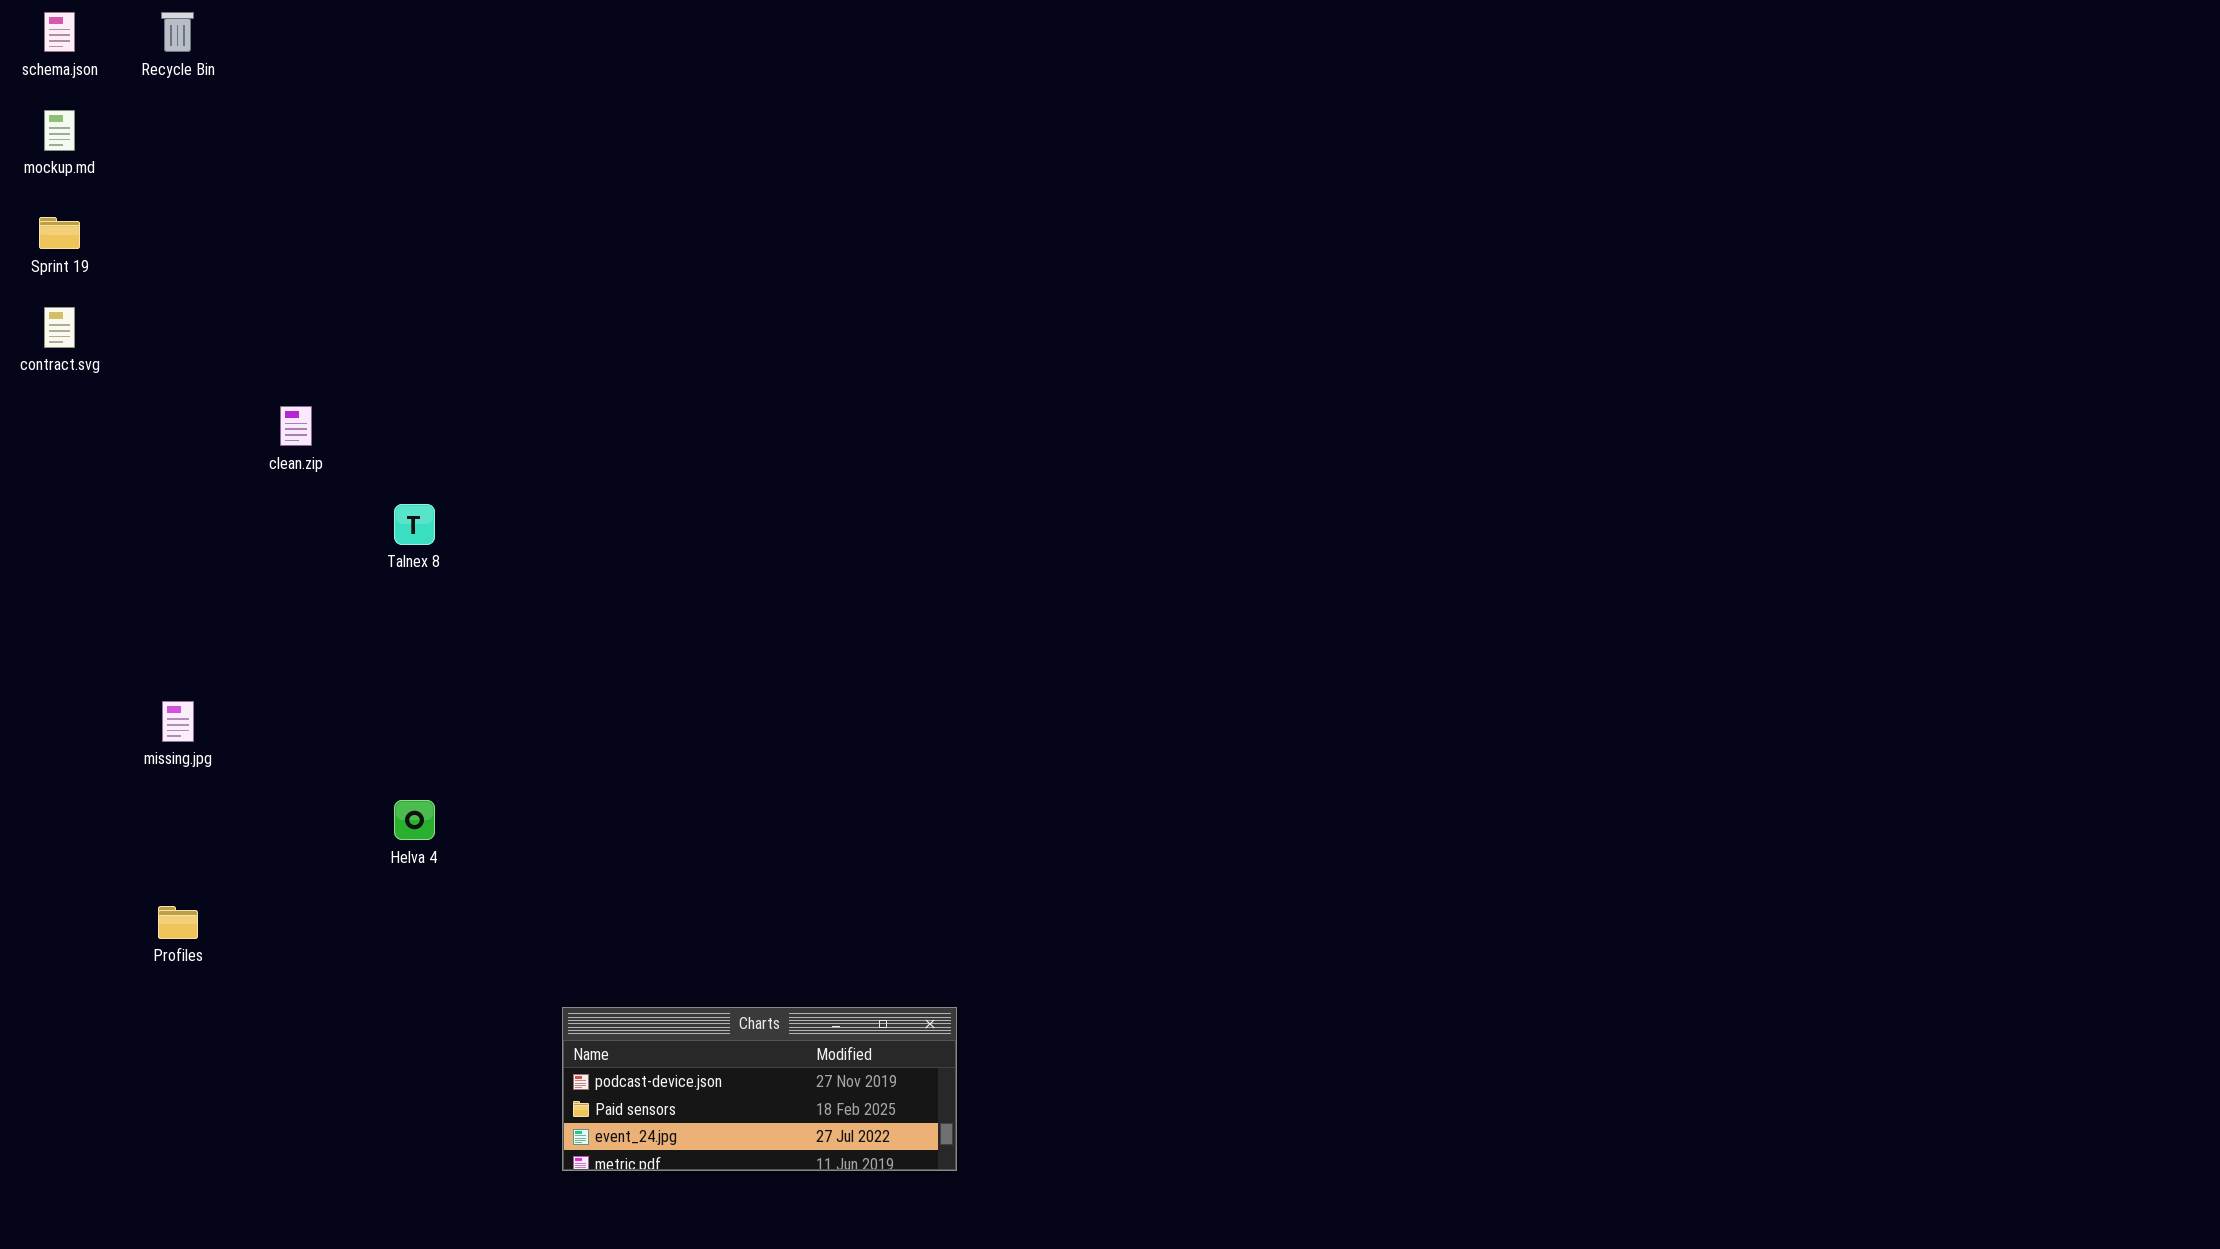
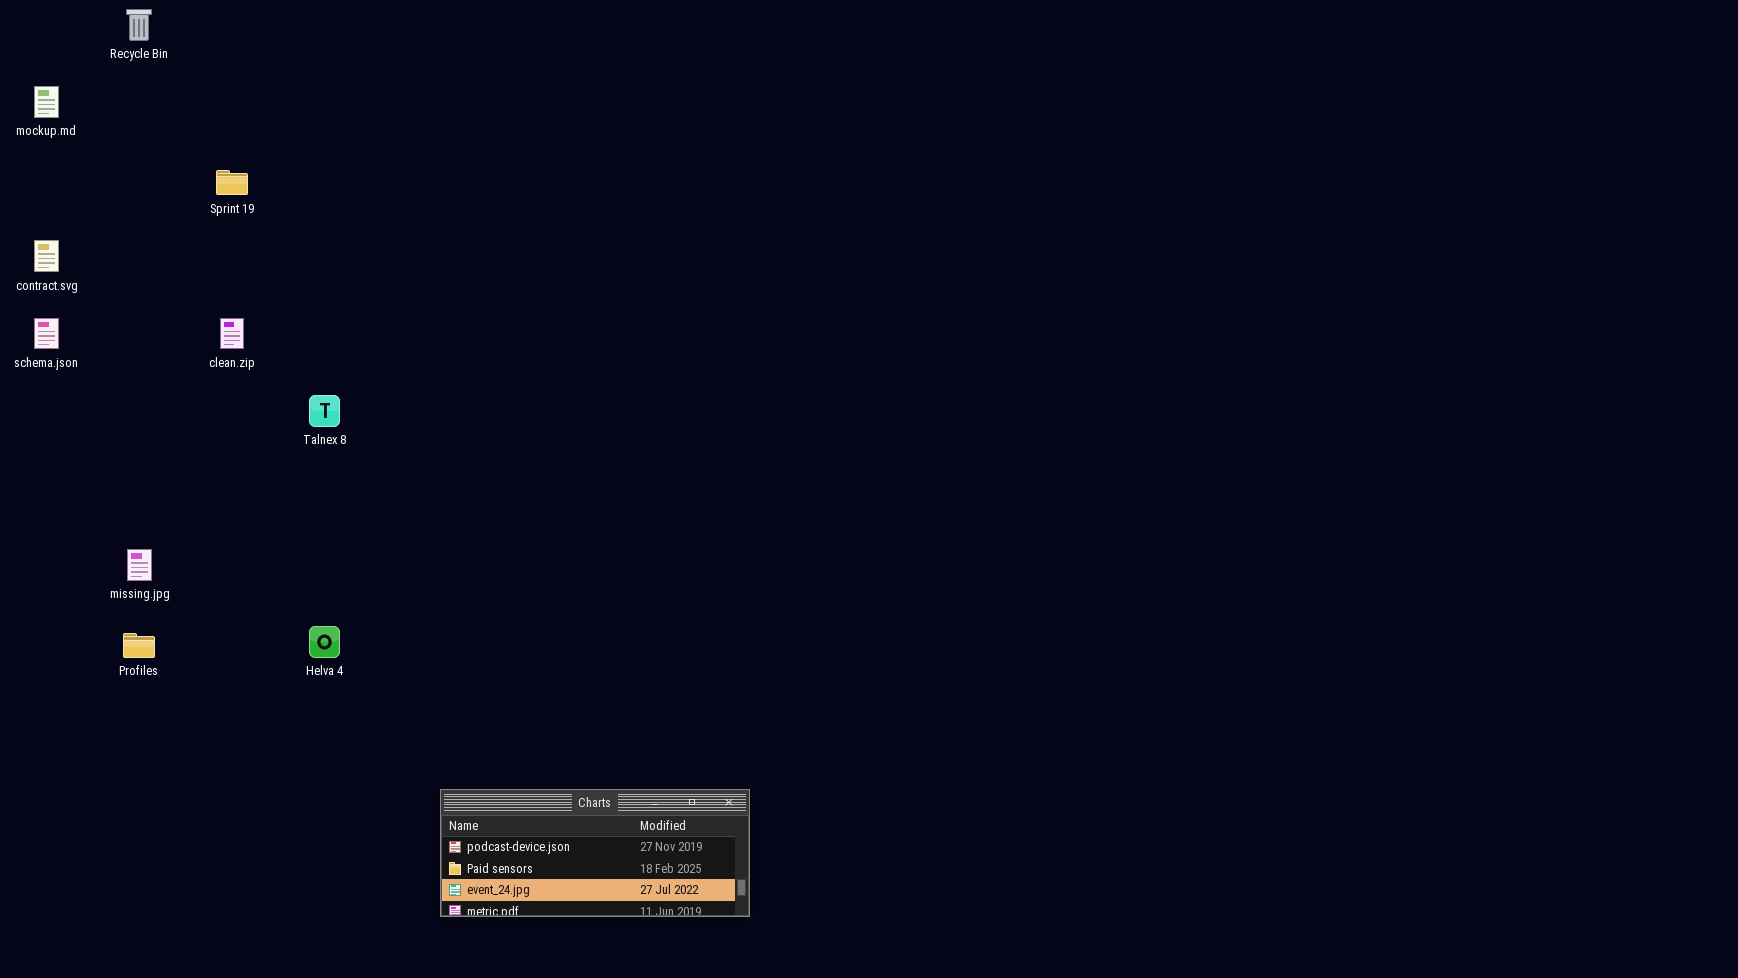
schema.json: [44,12,75,52] -> [34,318,59,349], moved
Sprint 19: [39,217,80,249] -> [216,170,248,195], moved
Profiles: [158,906,198,939] -> [123,633,155,658], moved

